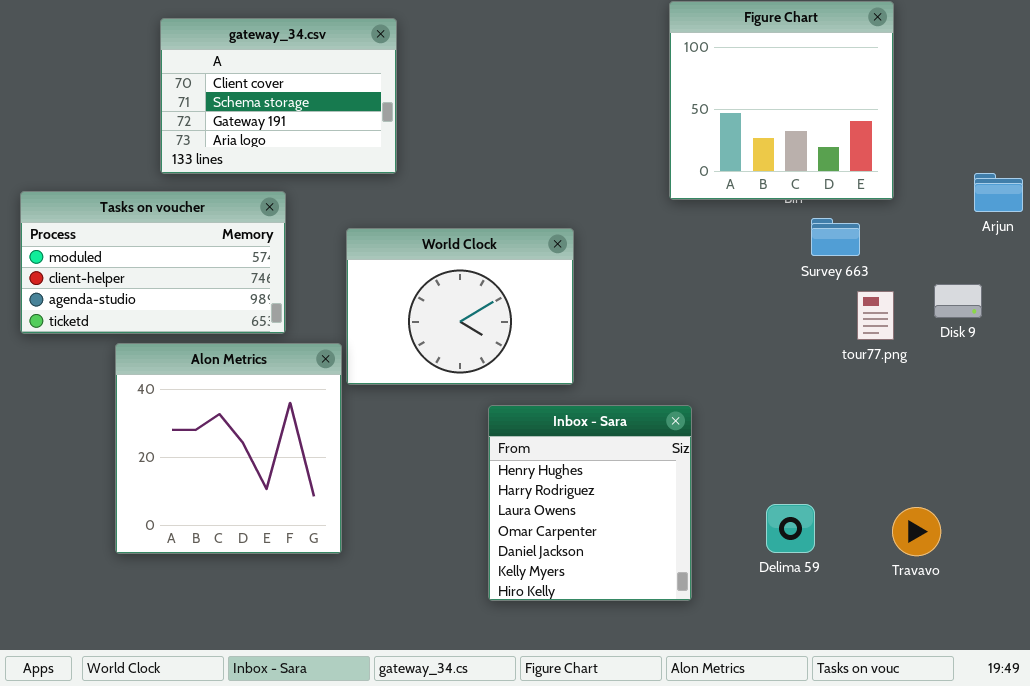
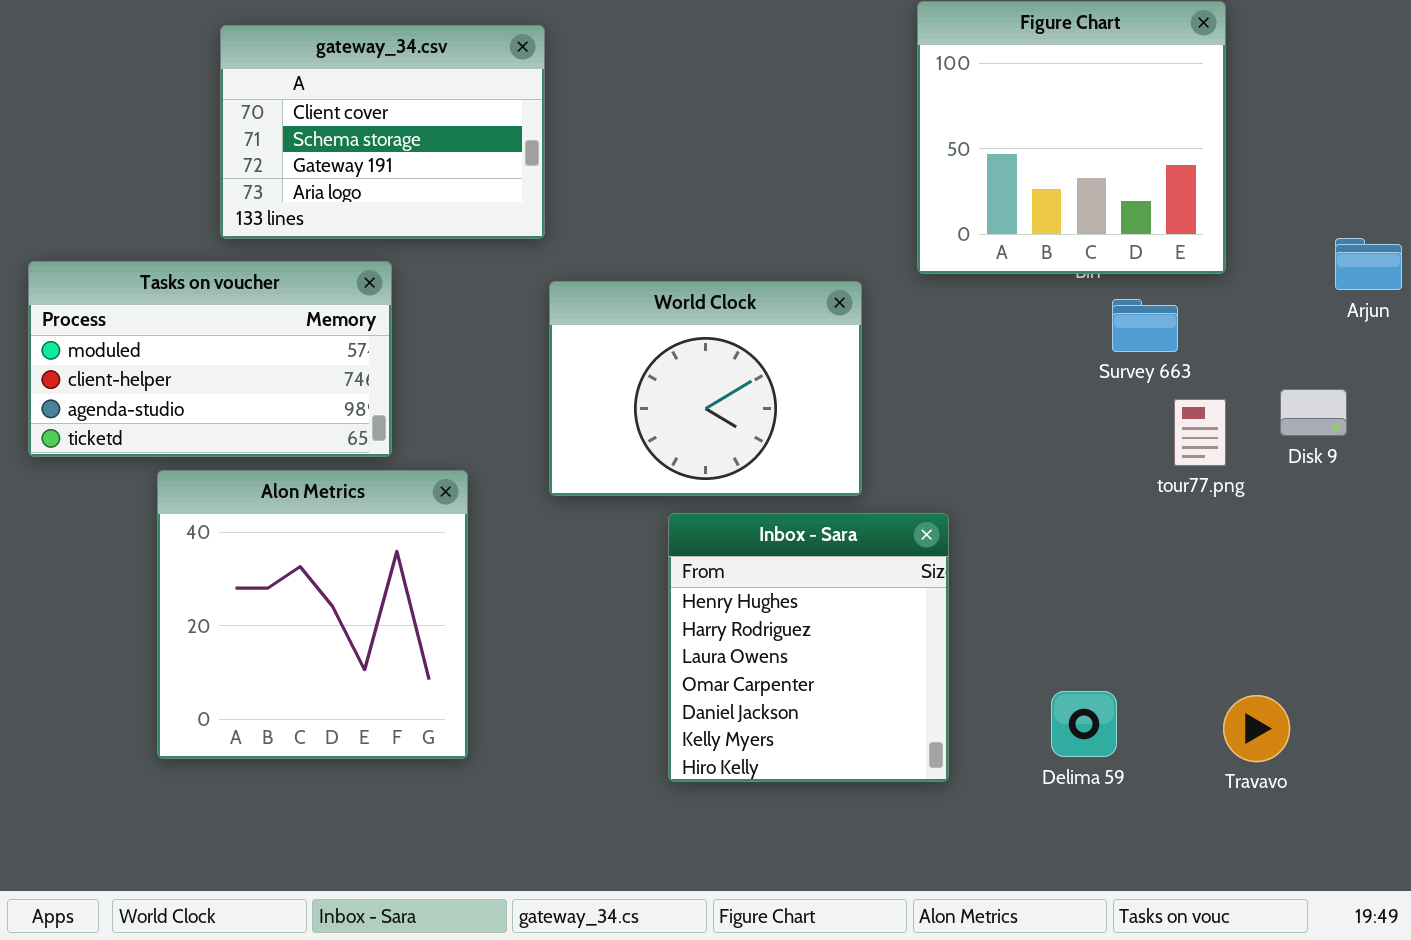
World Clock: [346,228,574,385] -> [549,281,862,496], moved
Inbox - Sara: [488,405,692,601] -> [668,513,949,782], moved

